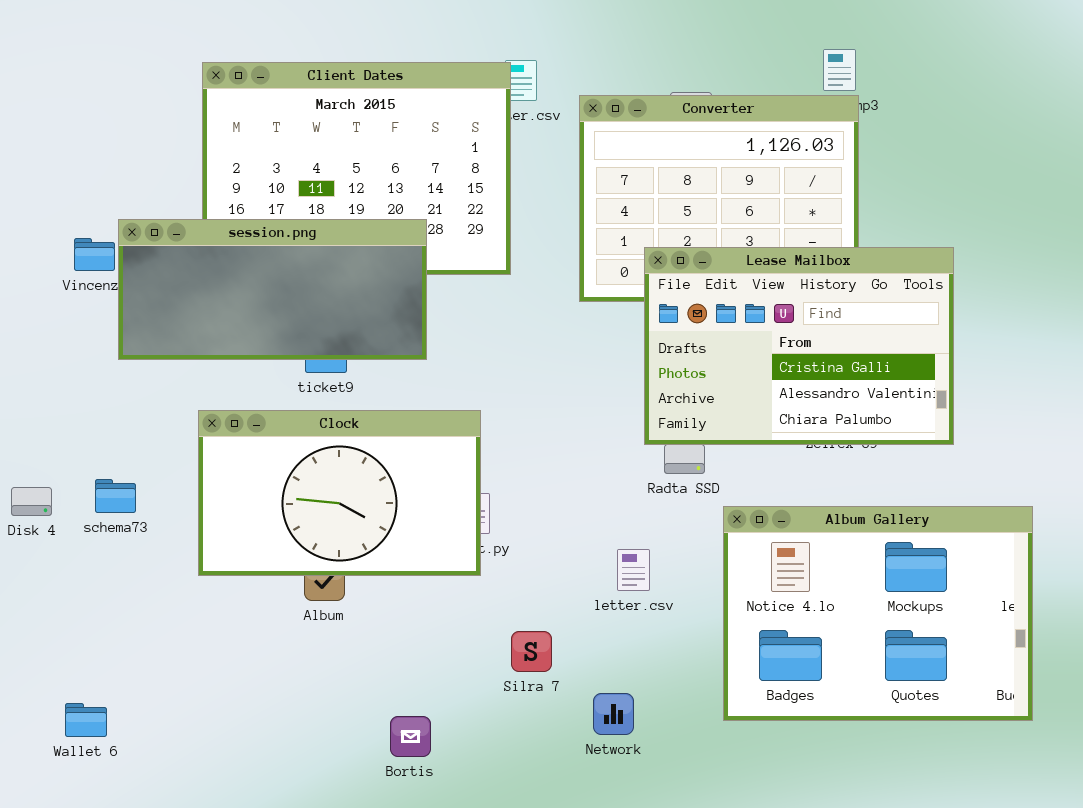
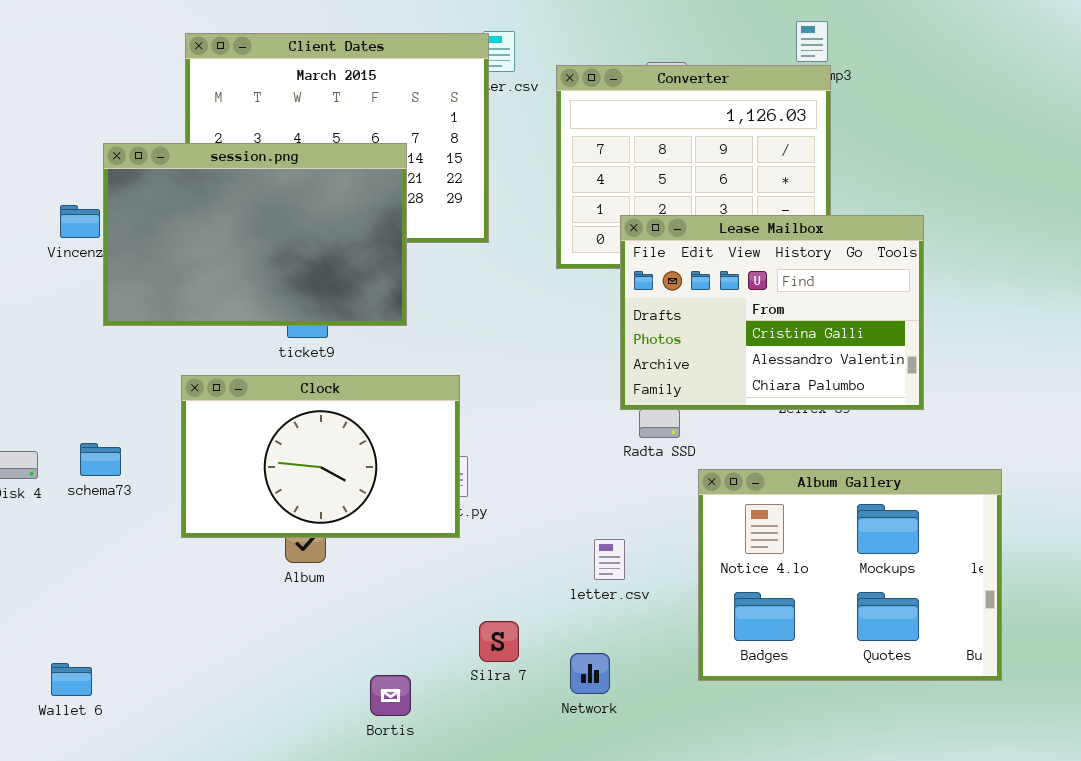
session.png: [118,219,427,360] -> [103,143,407,326], resized
letter.csv: [617,549,650,591] -> [594,539,625,580], moved
Silra 7: [511,631,552,672] -> [479,621,519,662], moved

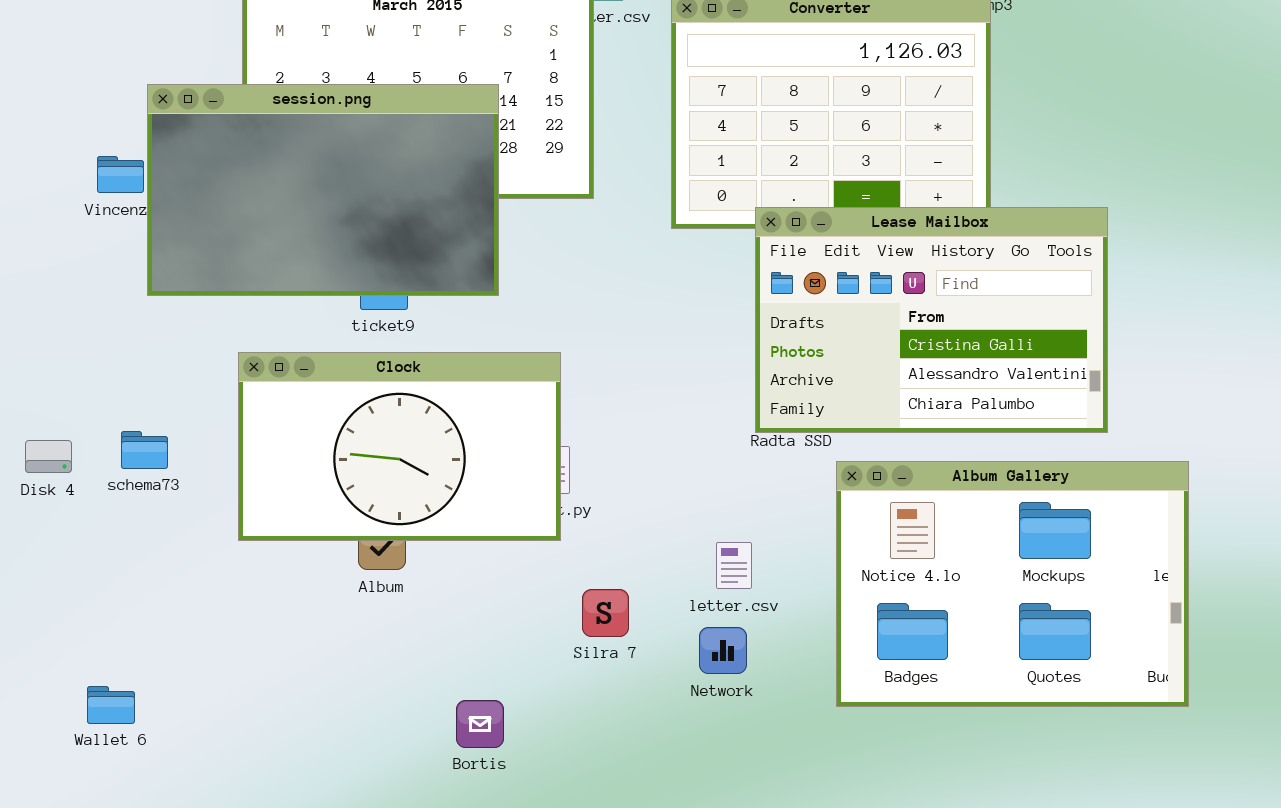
Lease Mailbox: [620,215,924,410] -> [755,207,1108,433], moved
Silra 7: [479,621,519,662] -> [582,589,629,637], moved
Network: [570,653,610,694] -> [699,627,747,674], moved

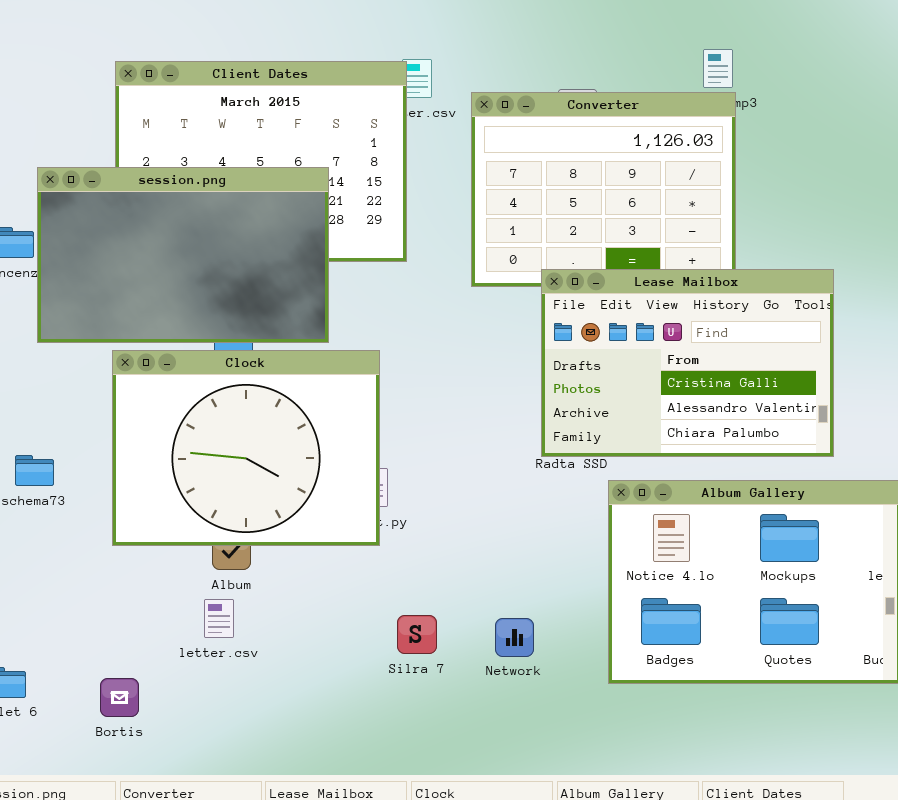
Clock: [238,352,561,541] -> [112,350,380,546], resized
letter.csv: [716,542,752,589] -> [204,599,234,638], moved
Silra 7: [582,589,629,637] -> [397,615,437,654], moved
Bortis: [456,700,504,748] -> [100,678,139,717], moved

